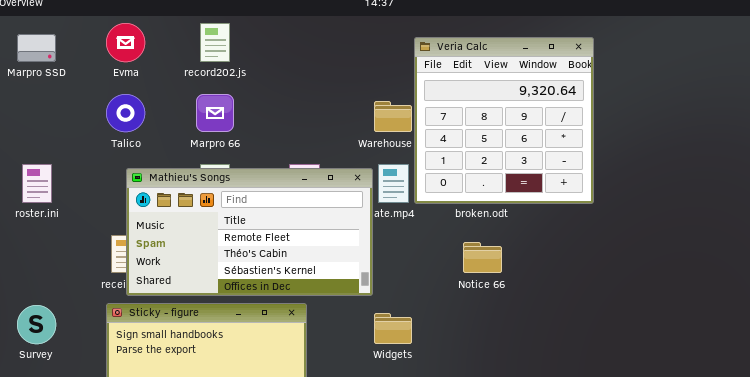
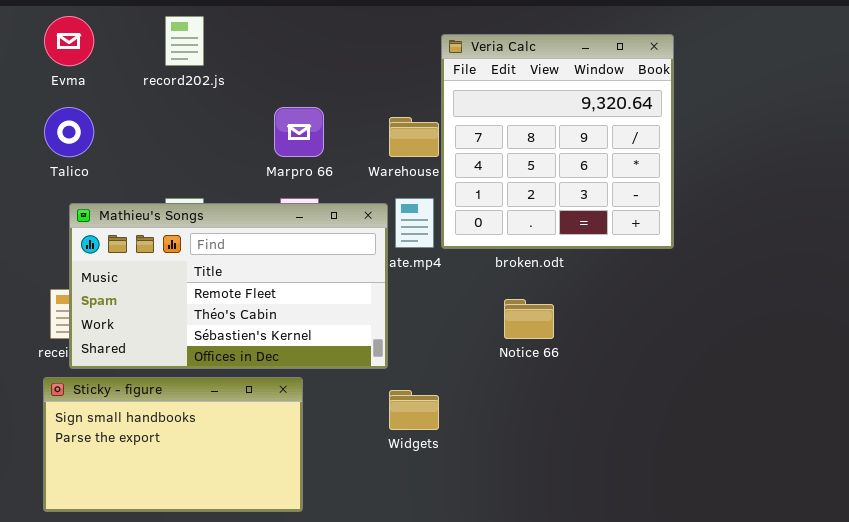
Marpro 66: [196,94,234,132] -> [274,107,324,157], moved

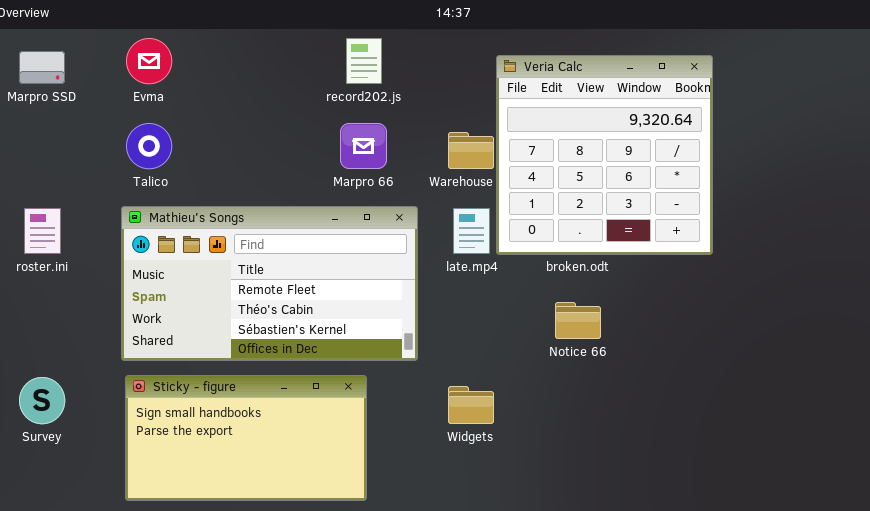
record202.js: [165,16,204,66] -> [346,38,382,84], moved
Mathieu's Songs: [69,203,388,369] -> [121,206,418,361], moved

